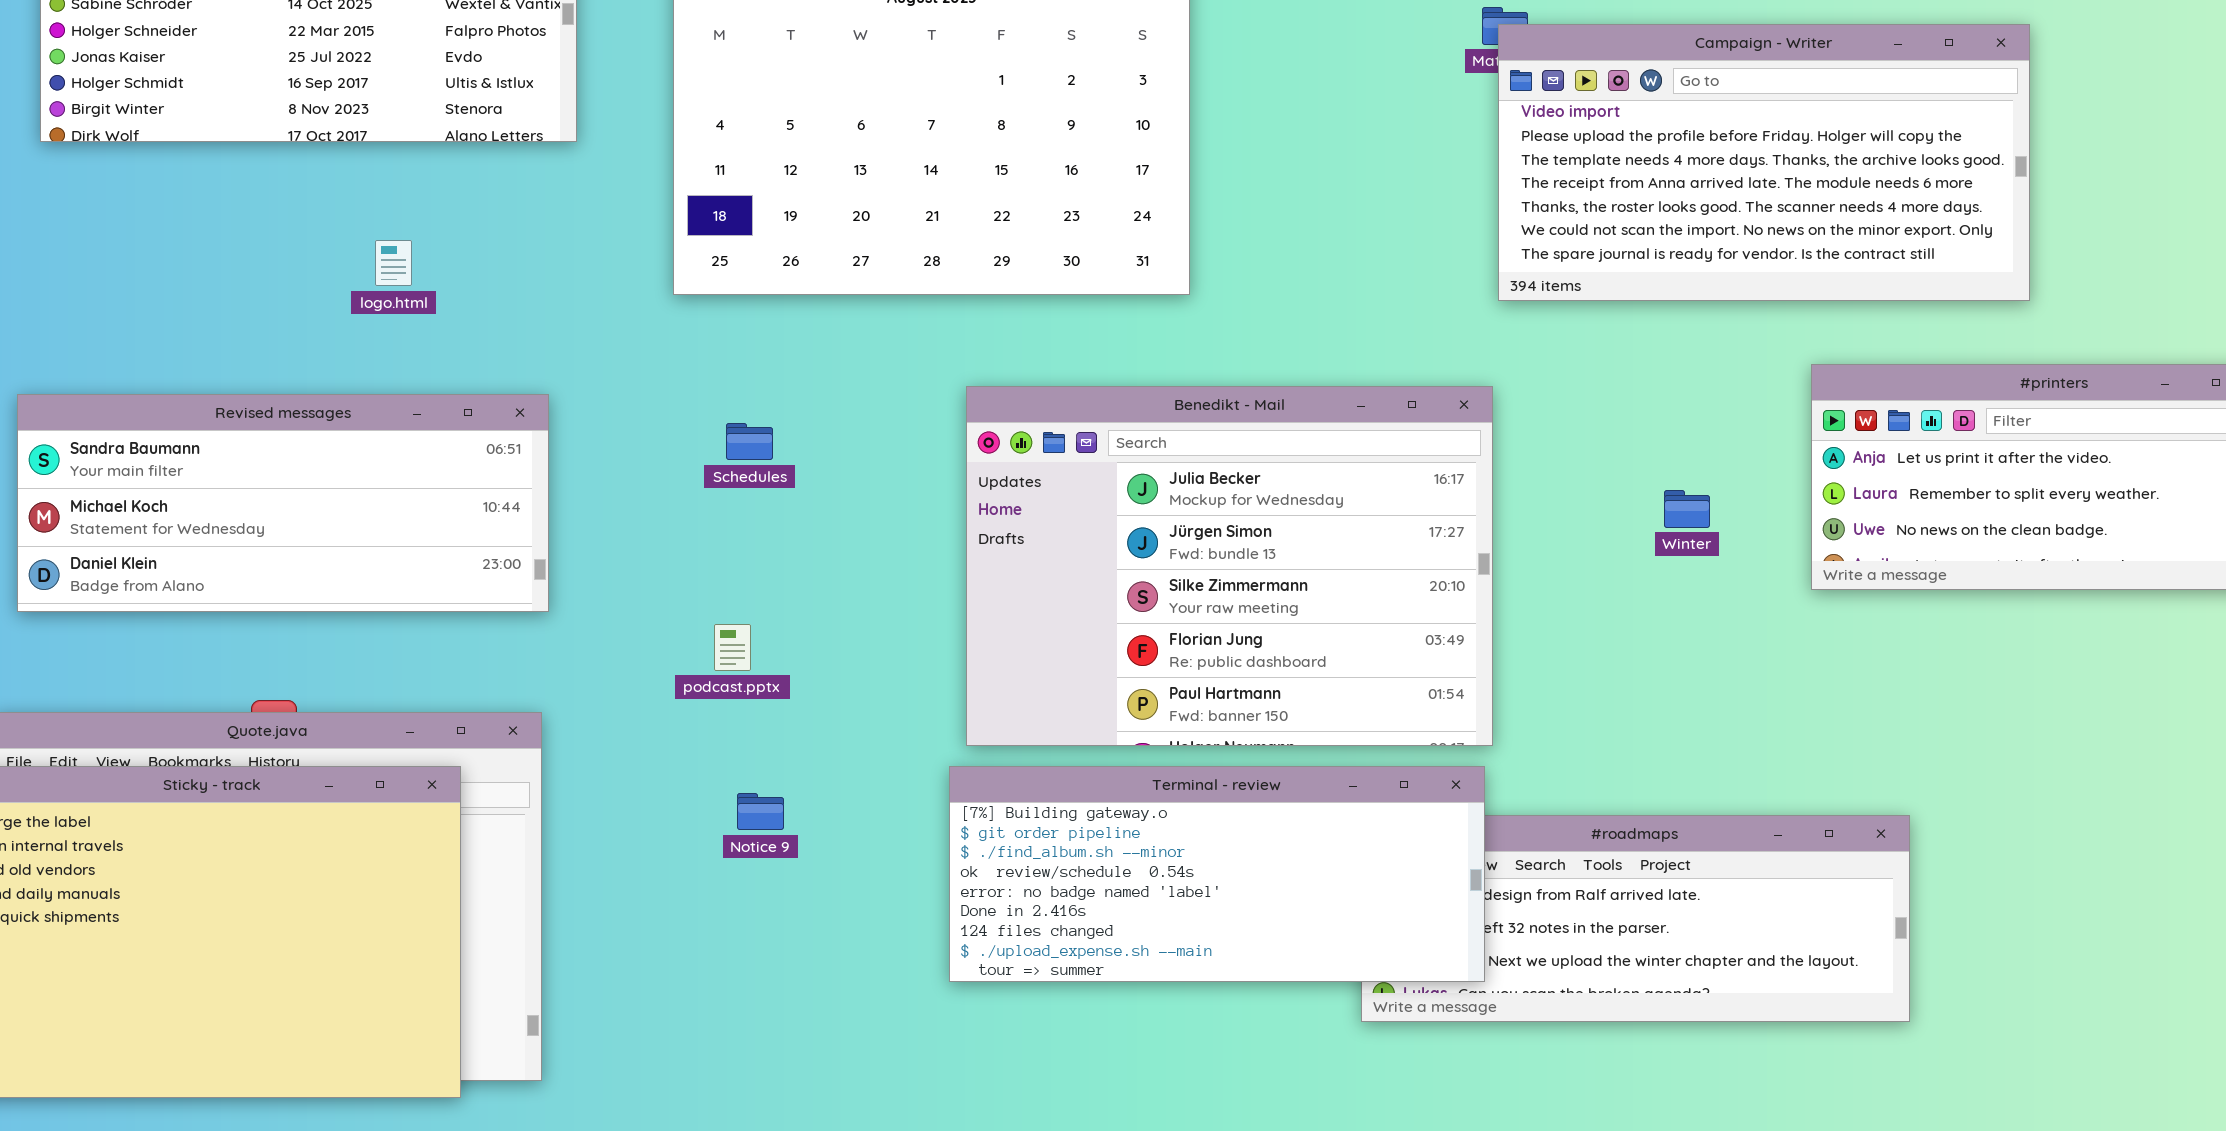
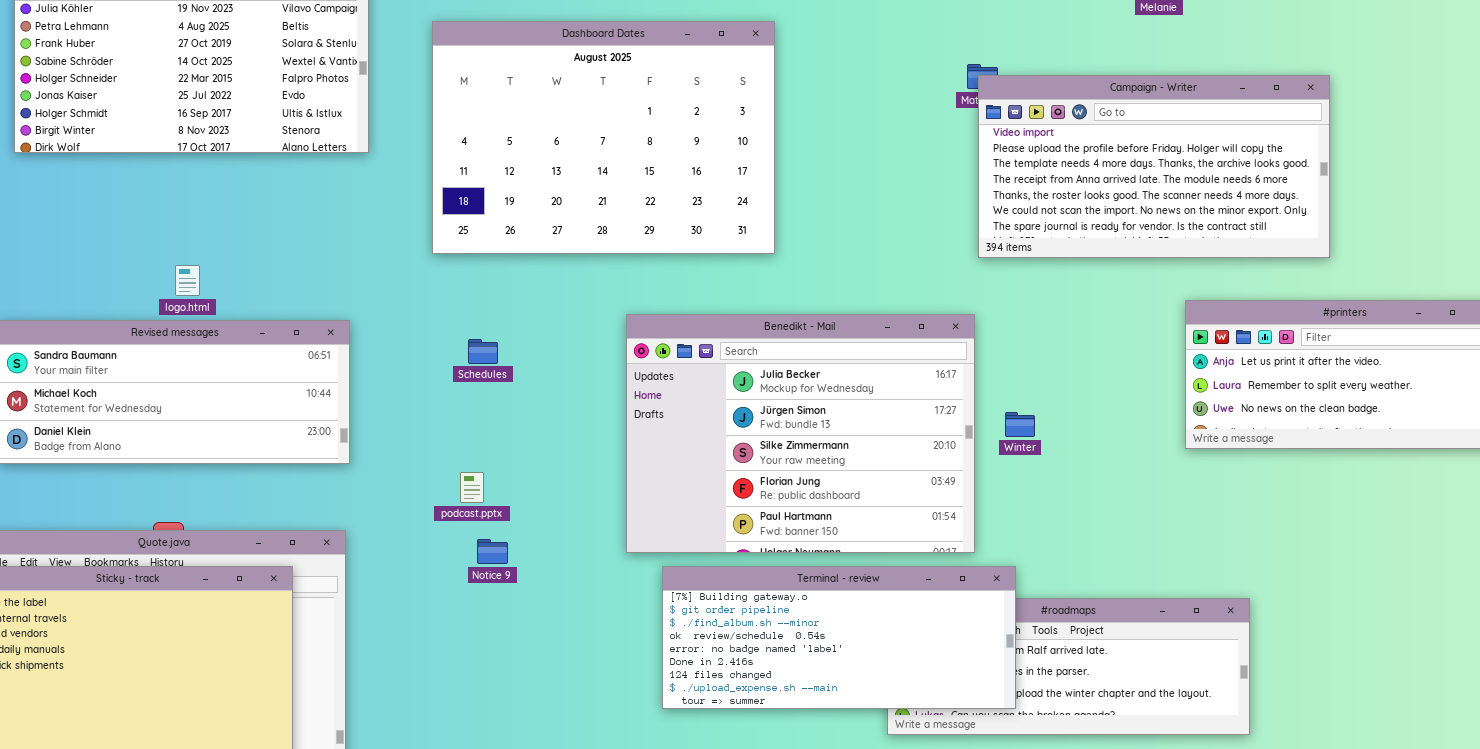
logo.html: [375,240,412,286] -> [175,265,200,296], moved
Winter: [1664,490,1710,528] -> [1005,412,1035,437], moved
Terminal - review: [949,766,1485,982] -> [662,566,1016,709], moved
Notice 9: [737,793,784,830] -> [477,539,508,564], moved

